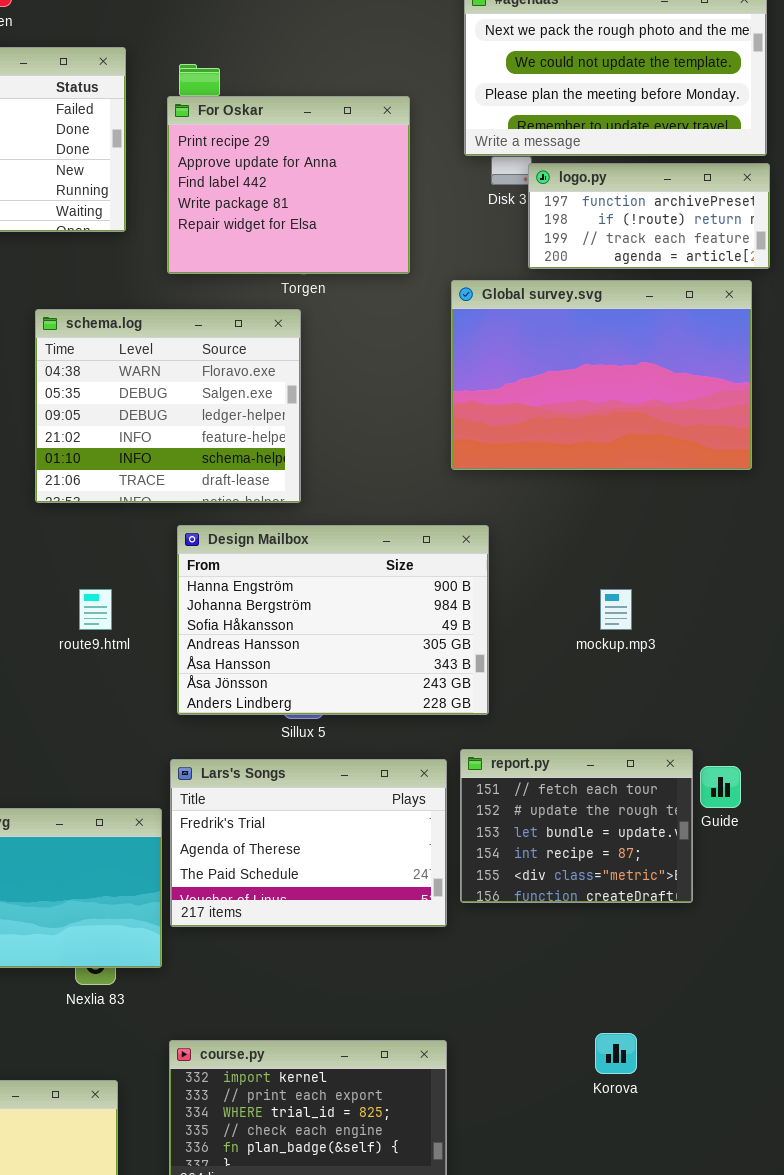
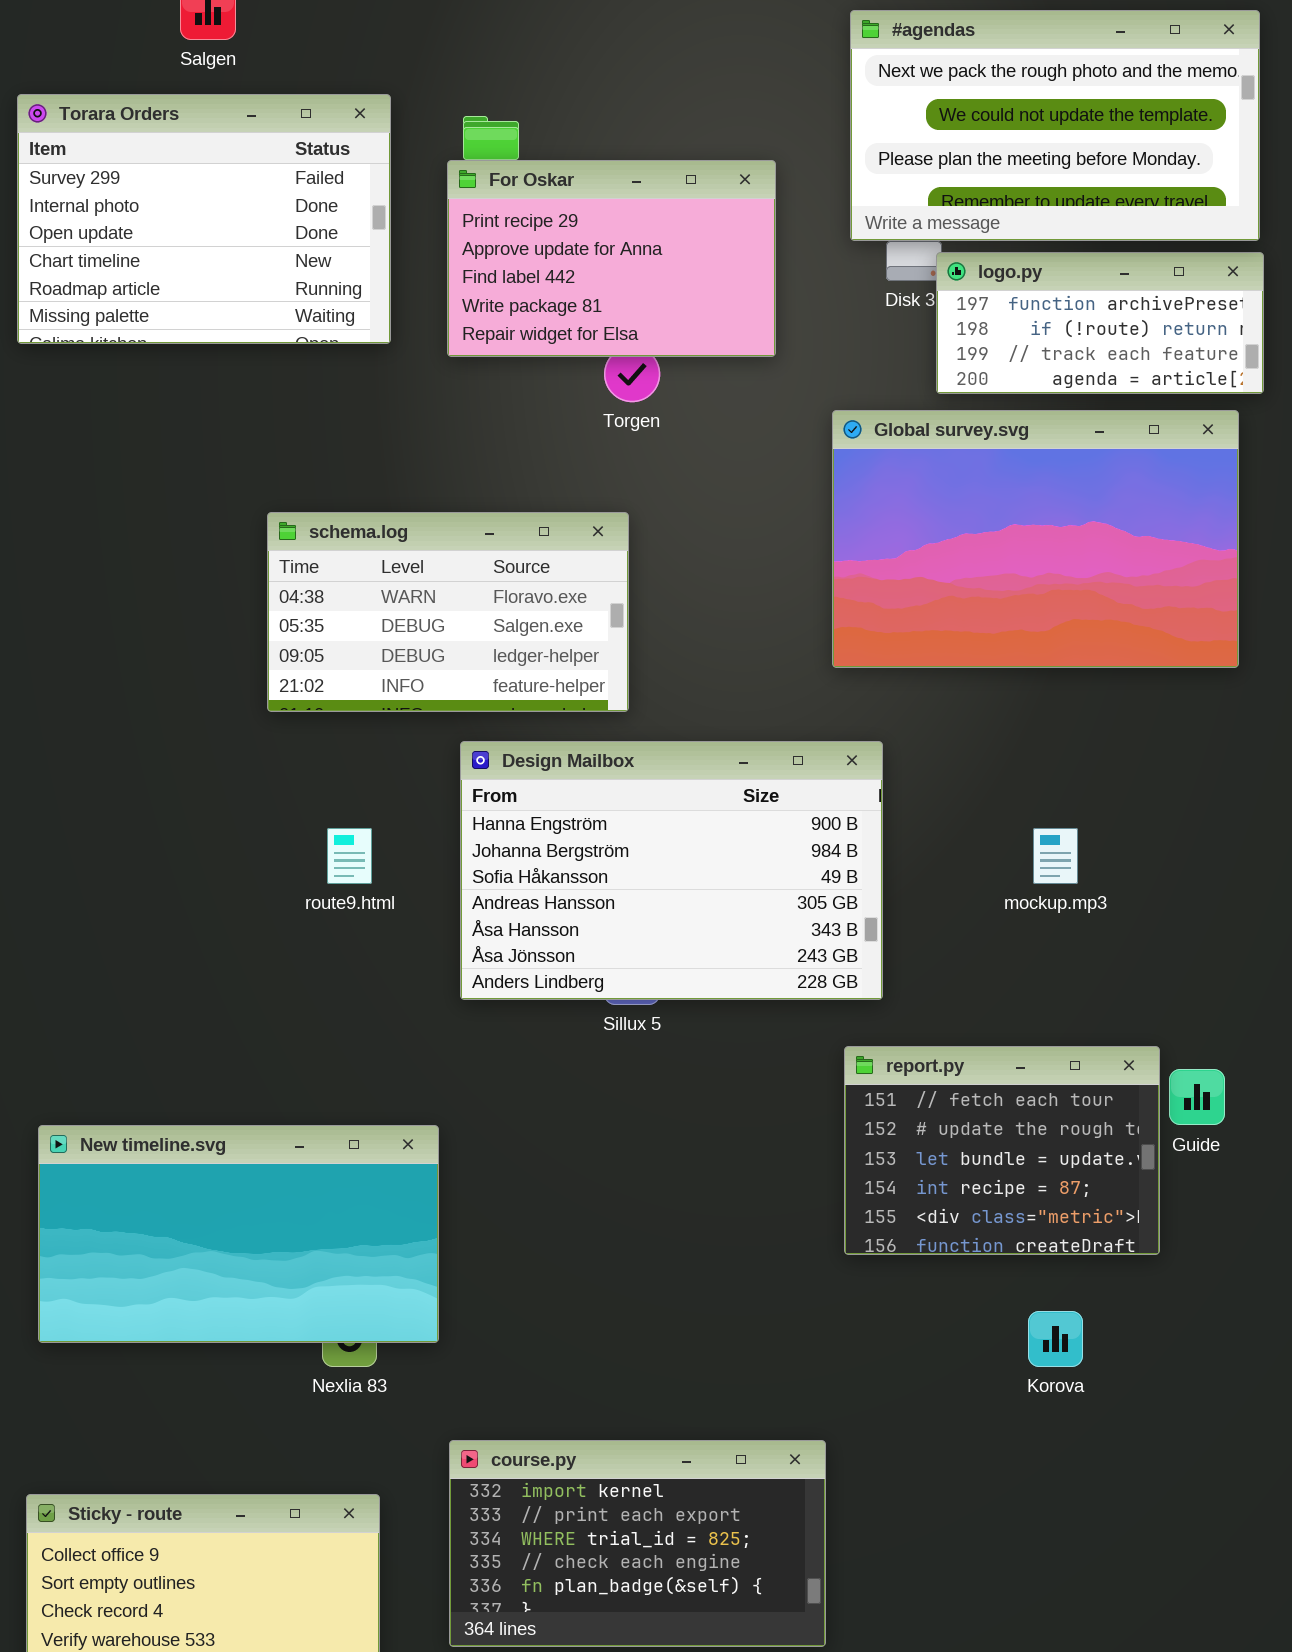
For Oskar: [167,96,410,274] -> [447,160,776,357], resized
schema.log: [35,309,301,503] -> [267,512,629,712], resized
Lars's Songs: [170,759,447,927] -> none, closed
Korova: [595,1033,637,1074] -> [1028,1311,1083,1367], moved

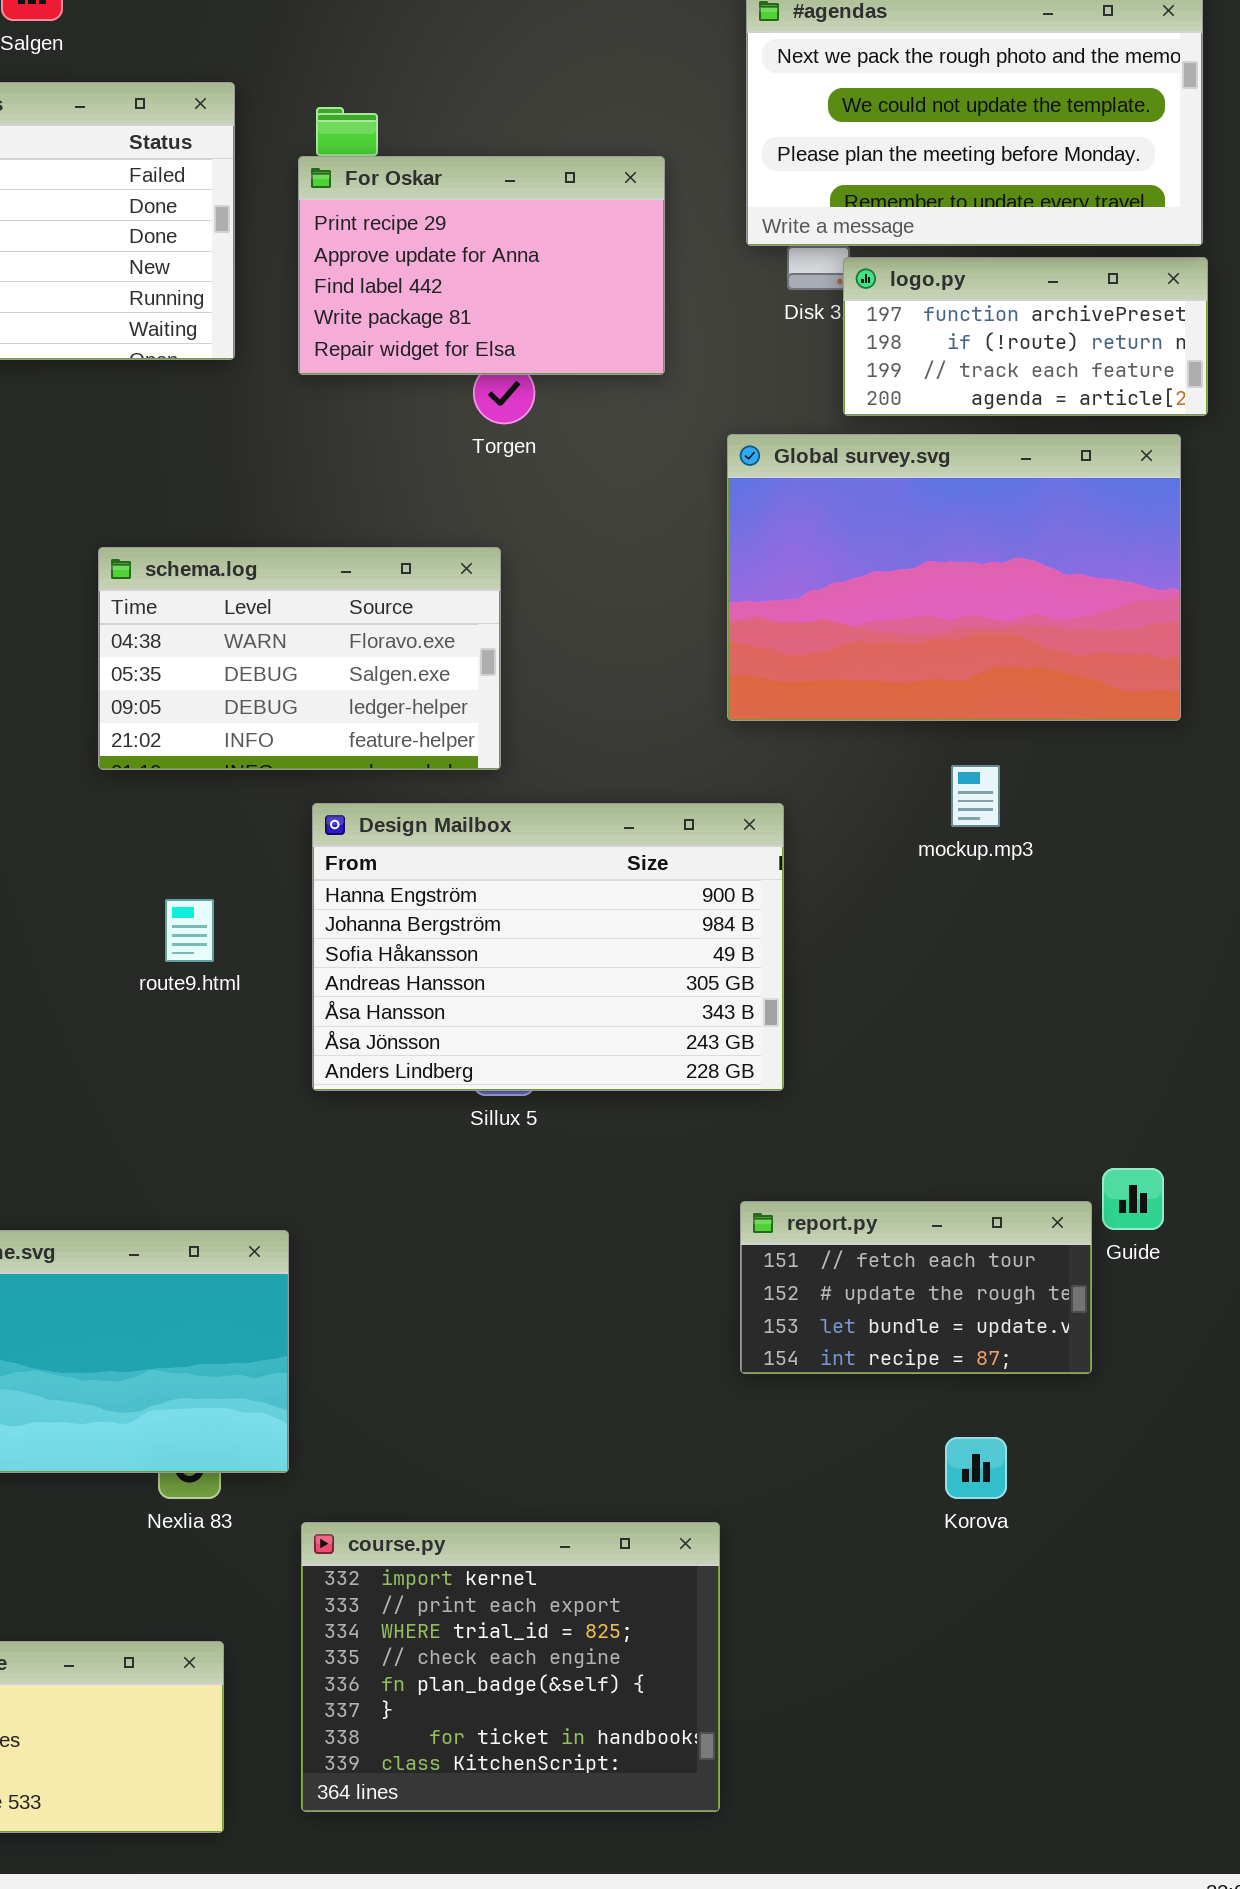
mockup.mp3: [1033,828,1078,884] -> [951,765,1000,827], moved
report.py: [844,1046,1160,1255] -> [740,1201,1092,1374], resized
course.py: [449,1440,826,1647] -> [301,1522,720,1812], resized

